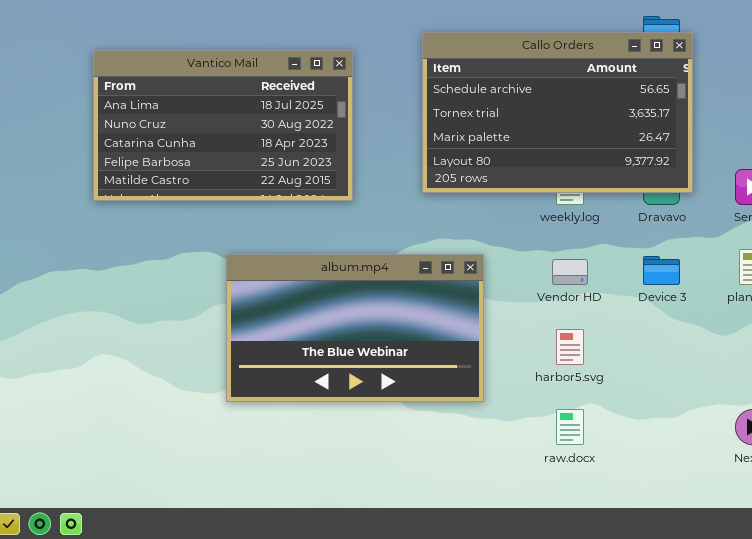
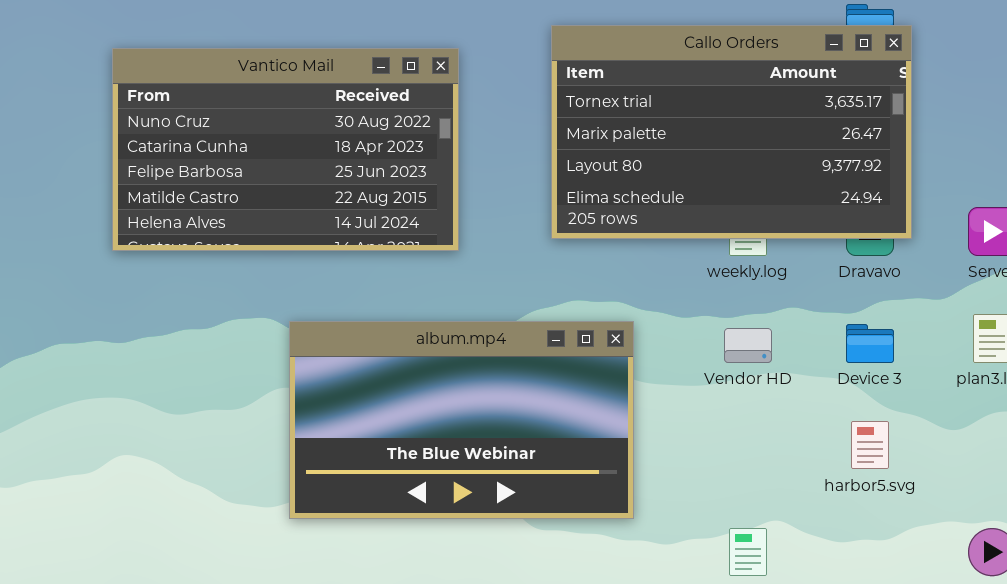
Callo Orders: [422,32,693,193] -> [551,25,912,239], scrolled down 1 row
Vantico Mail: [93,50,353,201] -> [112,48,459,251], scrolled down 1 row
harbor5.svg: [556,329,584,365] -> [851,421,889,469], moved

